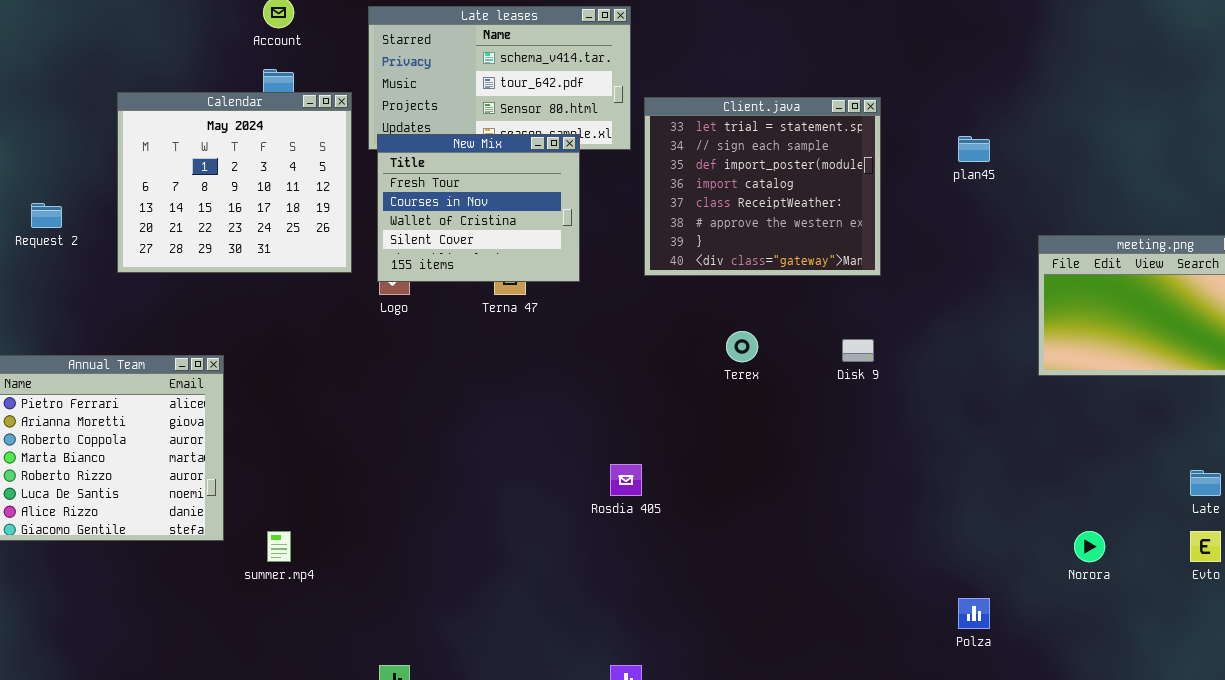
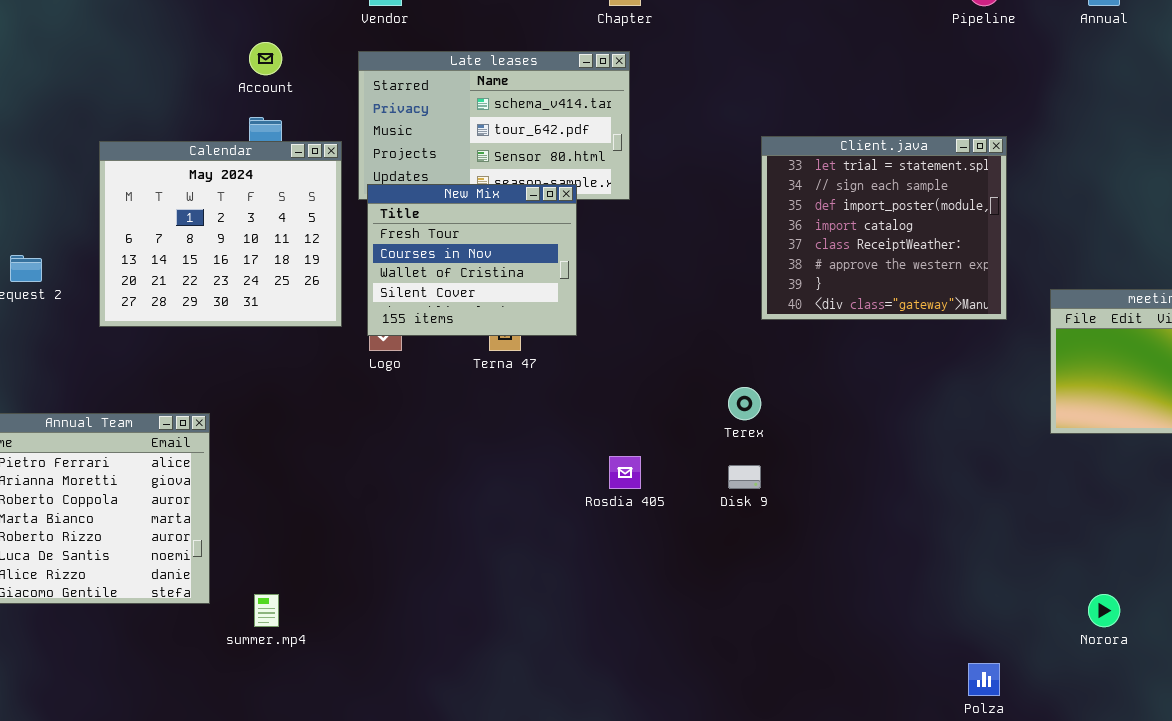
Client.java: [644,97,881,276] -> [761,136,1007,320], moved
Disk 9: [842,339,874,362] -> [728,465,761,489], moved
Rosdia 405: [610,464,642,496] -> [609,456,641,489], moved

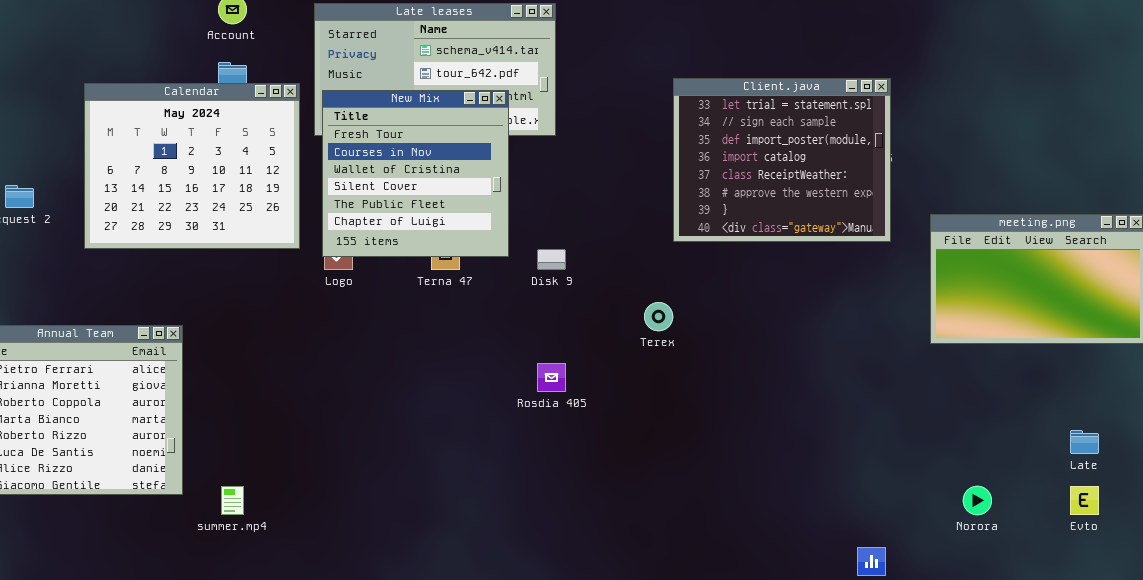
New Mix: [367,184,577,336] -> [322,90,509,257], resized
Disk 9: [728,465,761,489] -> [537,249,566,270], moved

